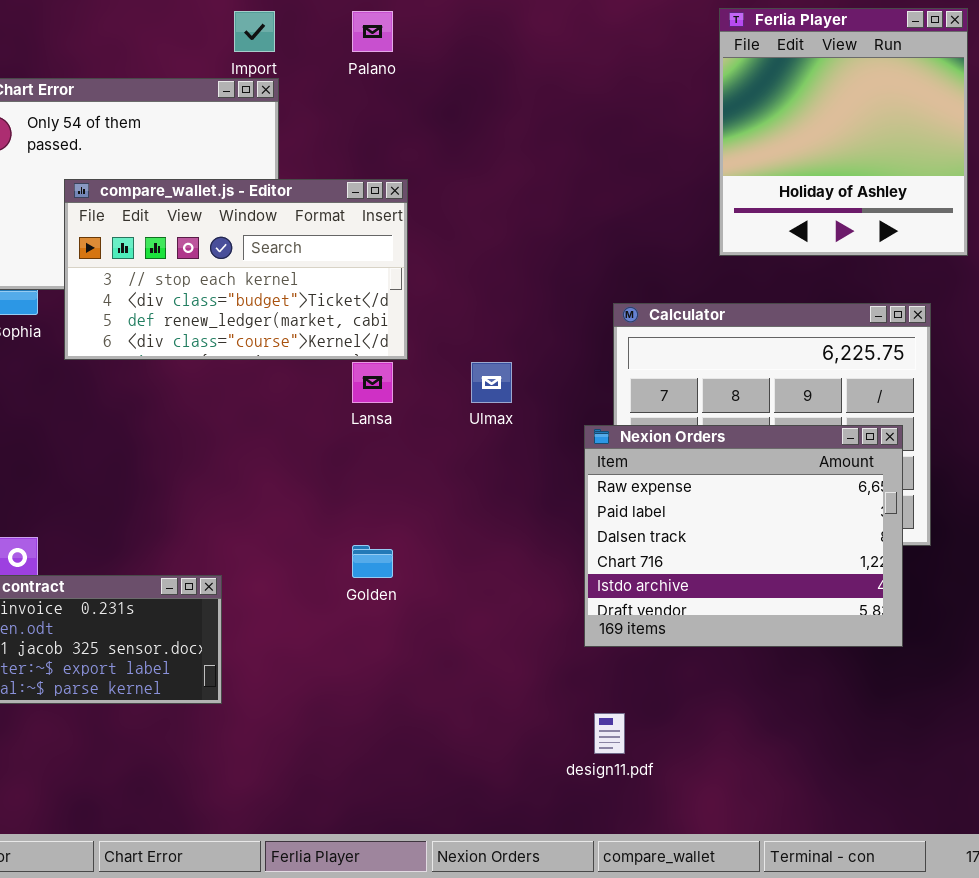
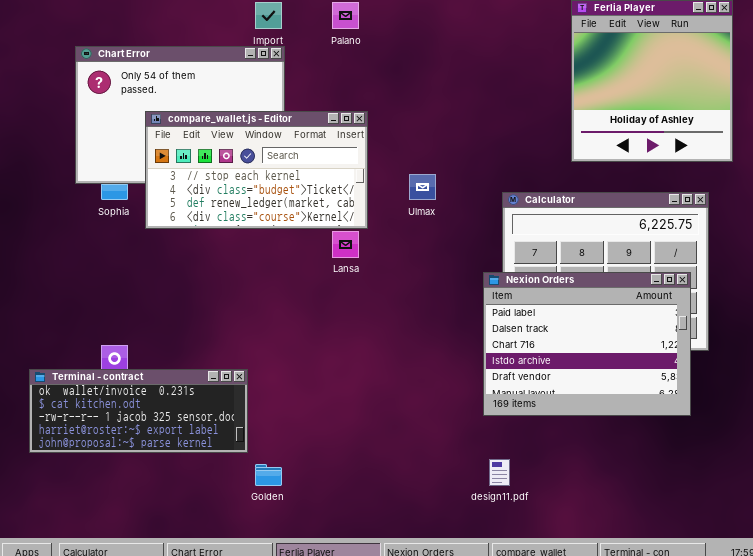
Ulmax: [471,362,512,403] -> [409,174,436,200], moved
Nexion Orders: [584,425,903,647] -> [483,272,691,416], scrolled down 1 row
Golden: [352,545,393,578] -> [255,464,282,486], moved

